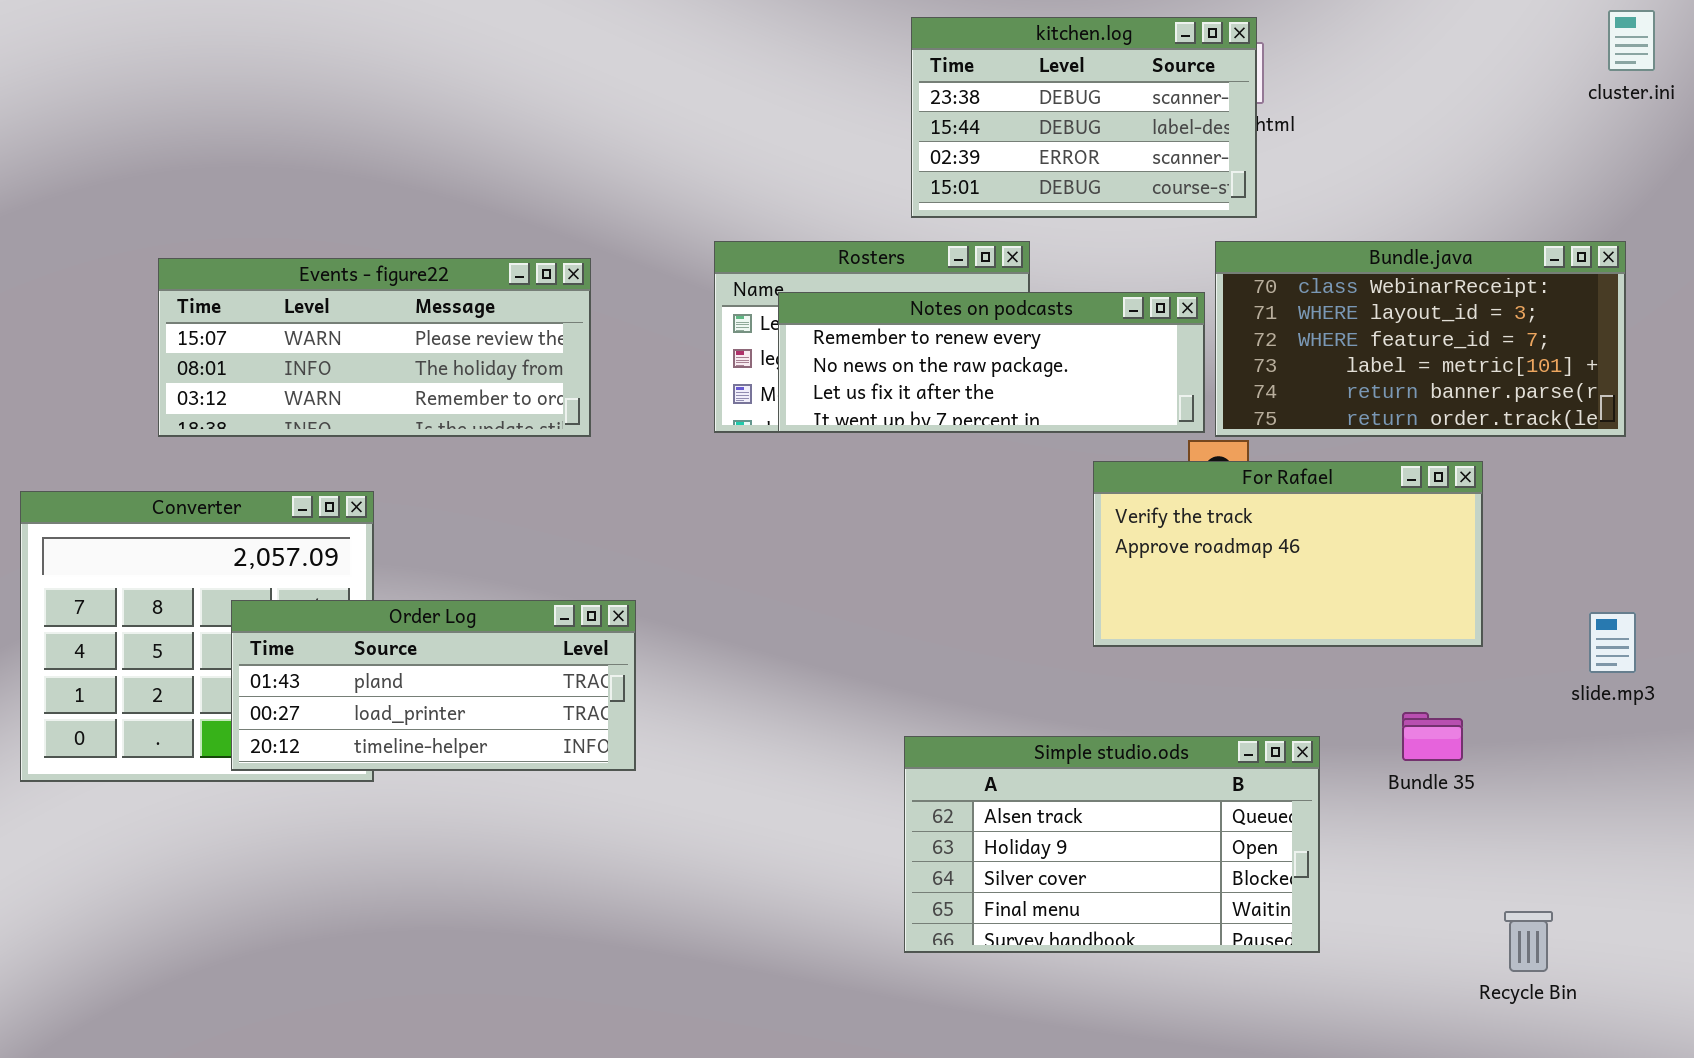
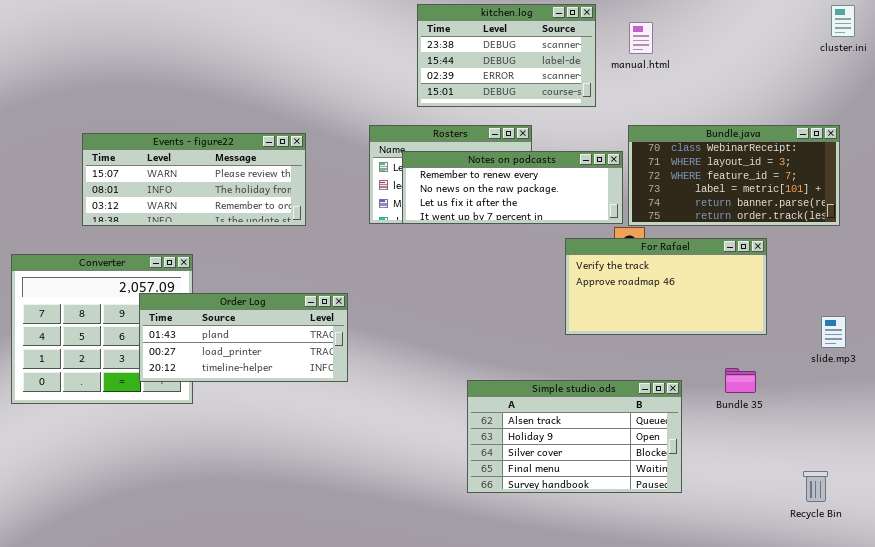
kitchen.log: [911,17,1257,218] -> [417,4,596,107], moved
Order Log: [231,600,636,771] -> [139,293,348,382], moved
Recycle Bin: [1504,911,1553,972] -> [803,471,828,502], moved

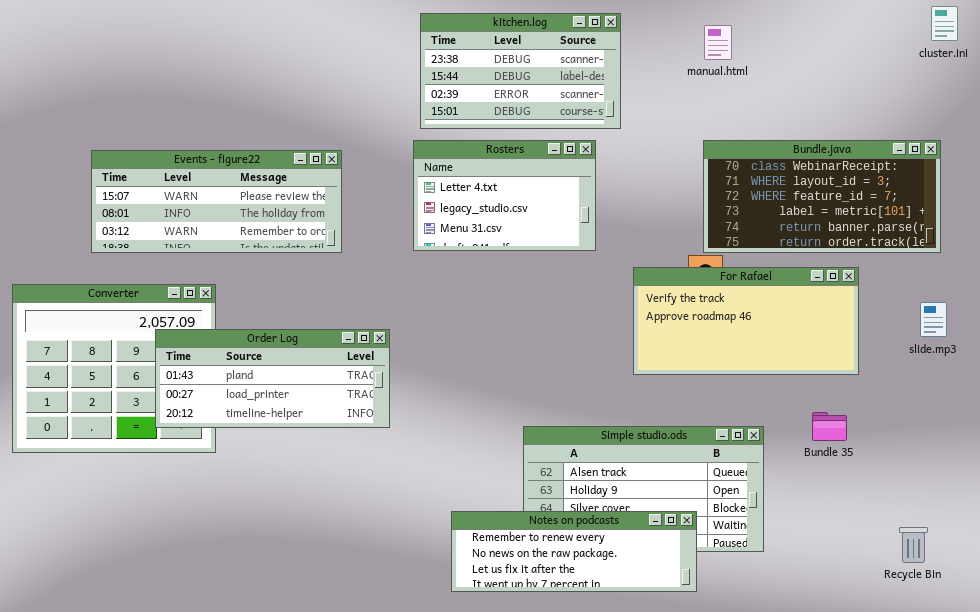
kitchen.log: [417,4,596,107] -> [420,13,621,129], moved
Notes on podcasts: [402,151,623,224] -> [451,511,697,592], moved
slide.mp3: [821,316,846,348] -> [920,302,947,337], moved

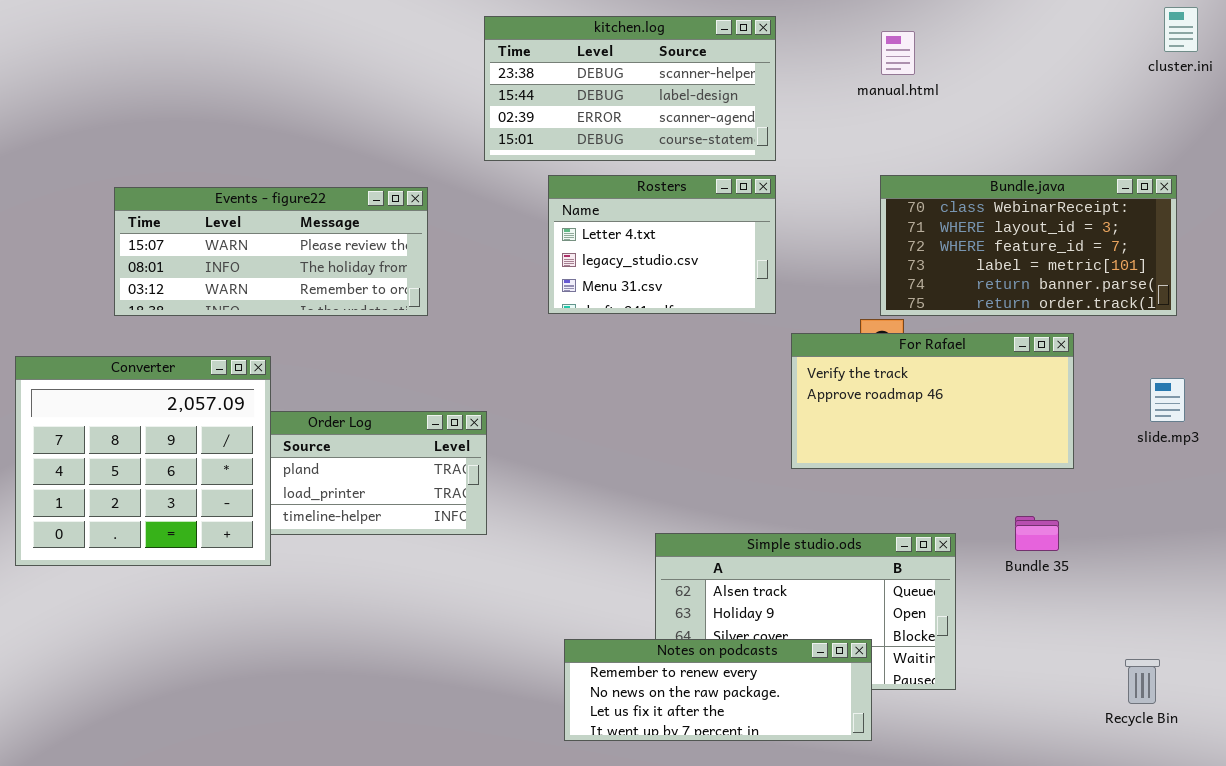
kitchen.log: [420,13,621,129] -> [484,16,776,161], resized
Rosters: [413,140,596,251] -> [548,175,776,314], moved
Converter: [12,284,216,453] -> [15,356,271,566], raised

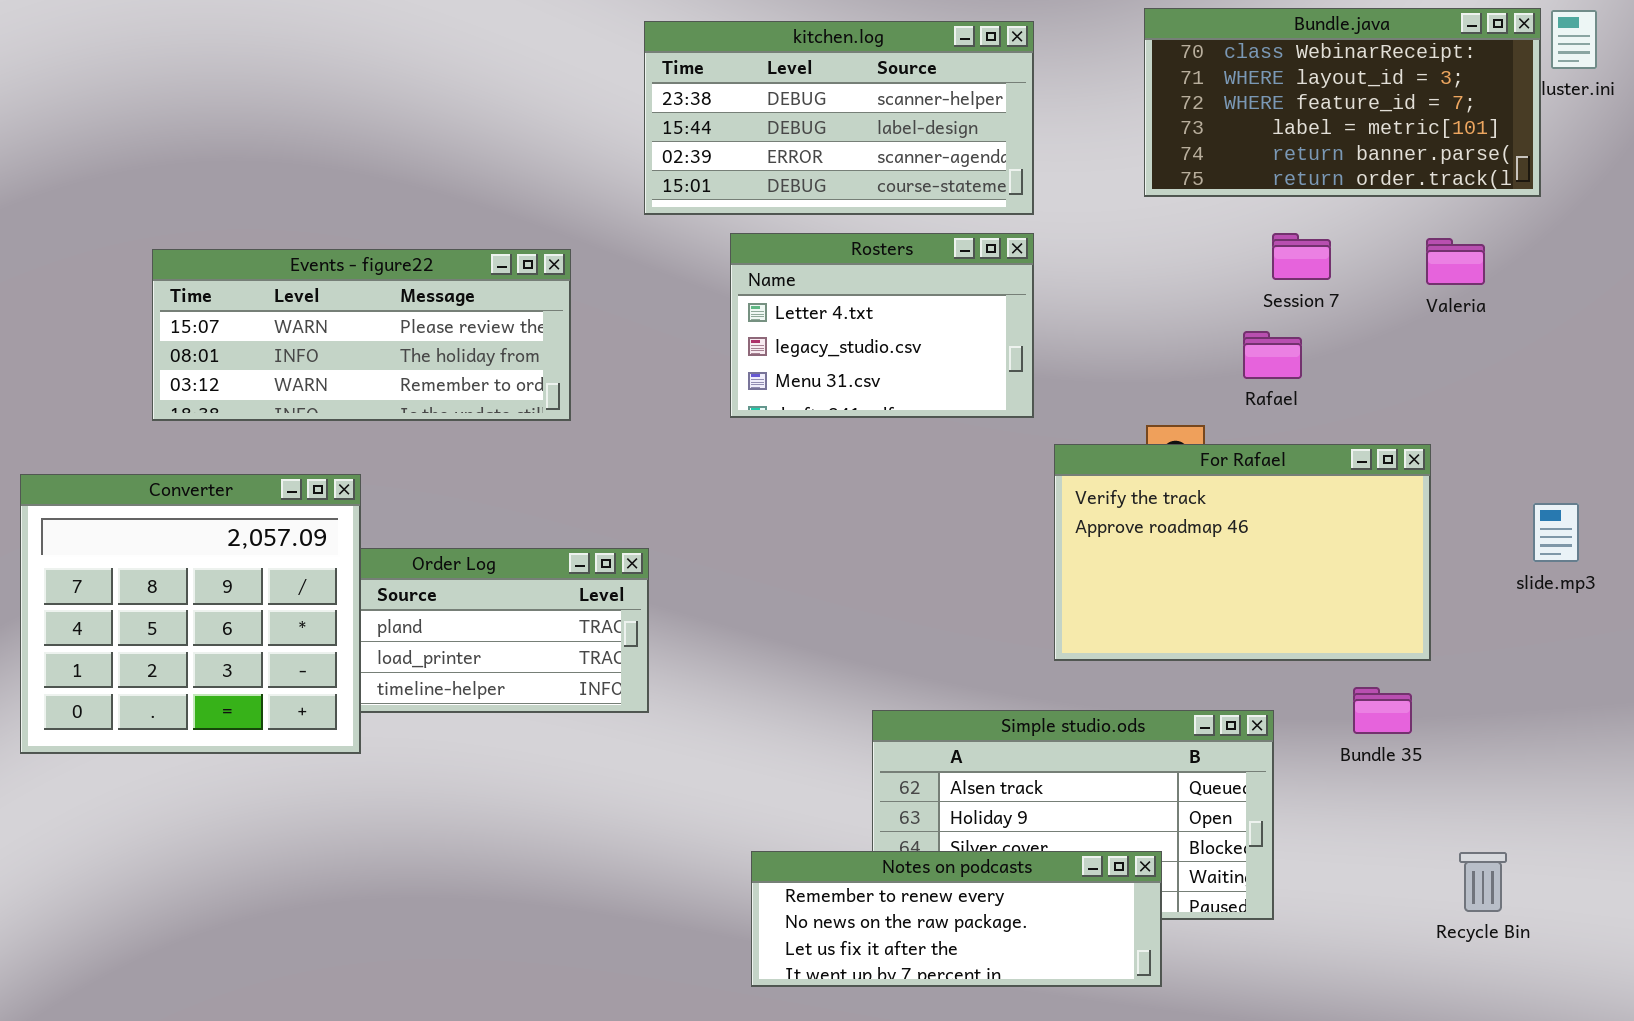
Bundle.java: [880,175,1177,316] -> [1144,8,1541,197], moved
For Rafael: [791,333,1074,469] -> [1054,444,1431,661], resized
Recycle Bin: [1125,659,1160,704] -> [1459,852,1507,912], moved

